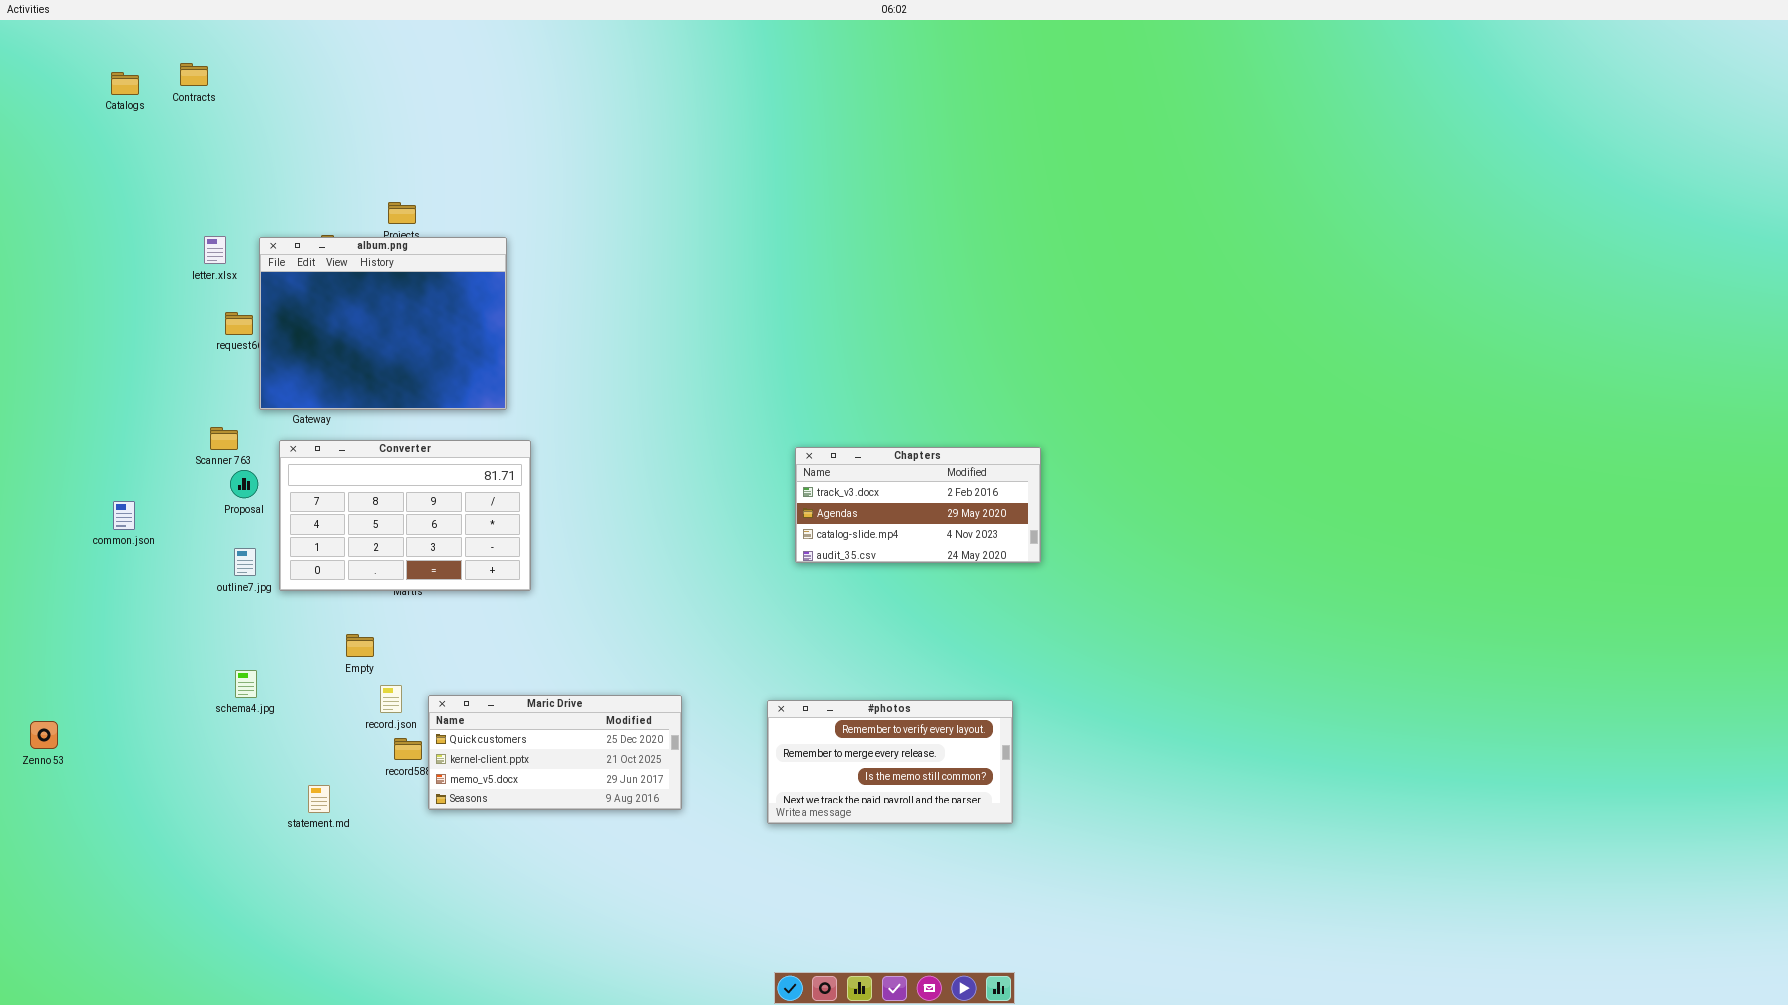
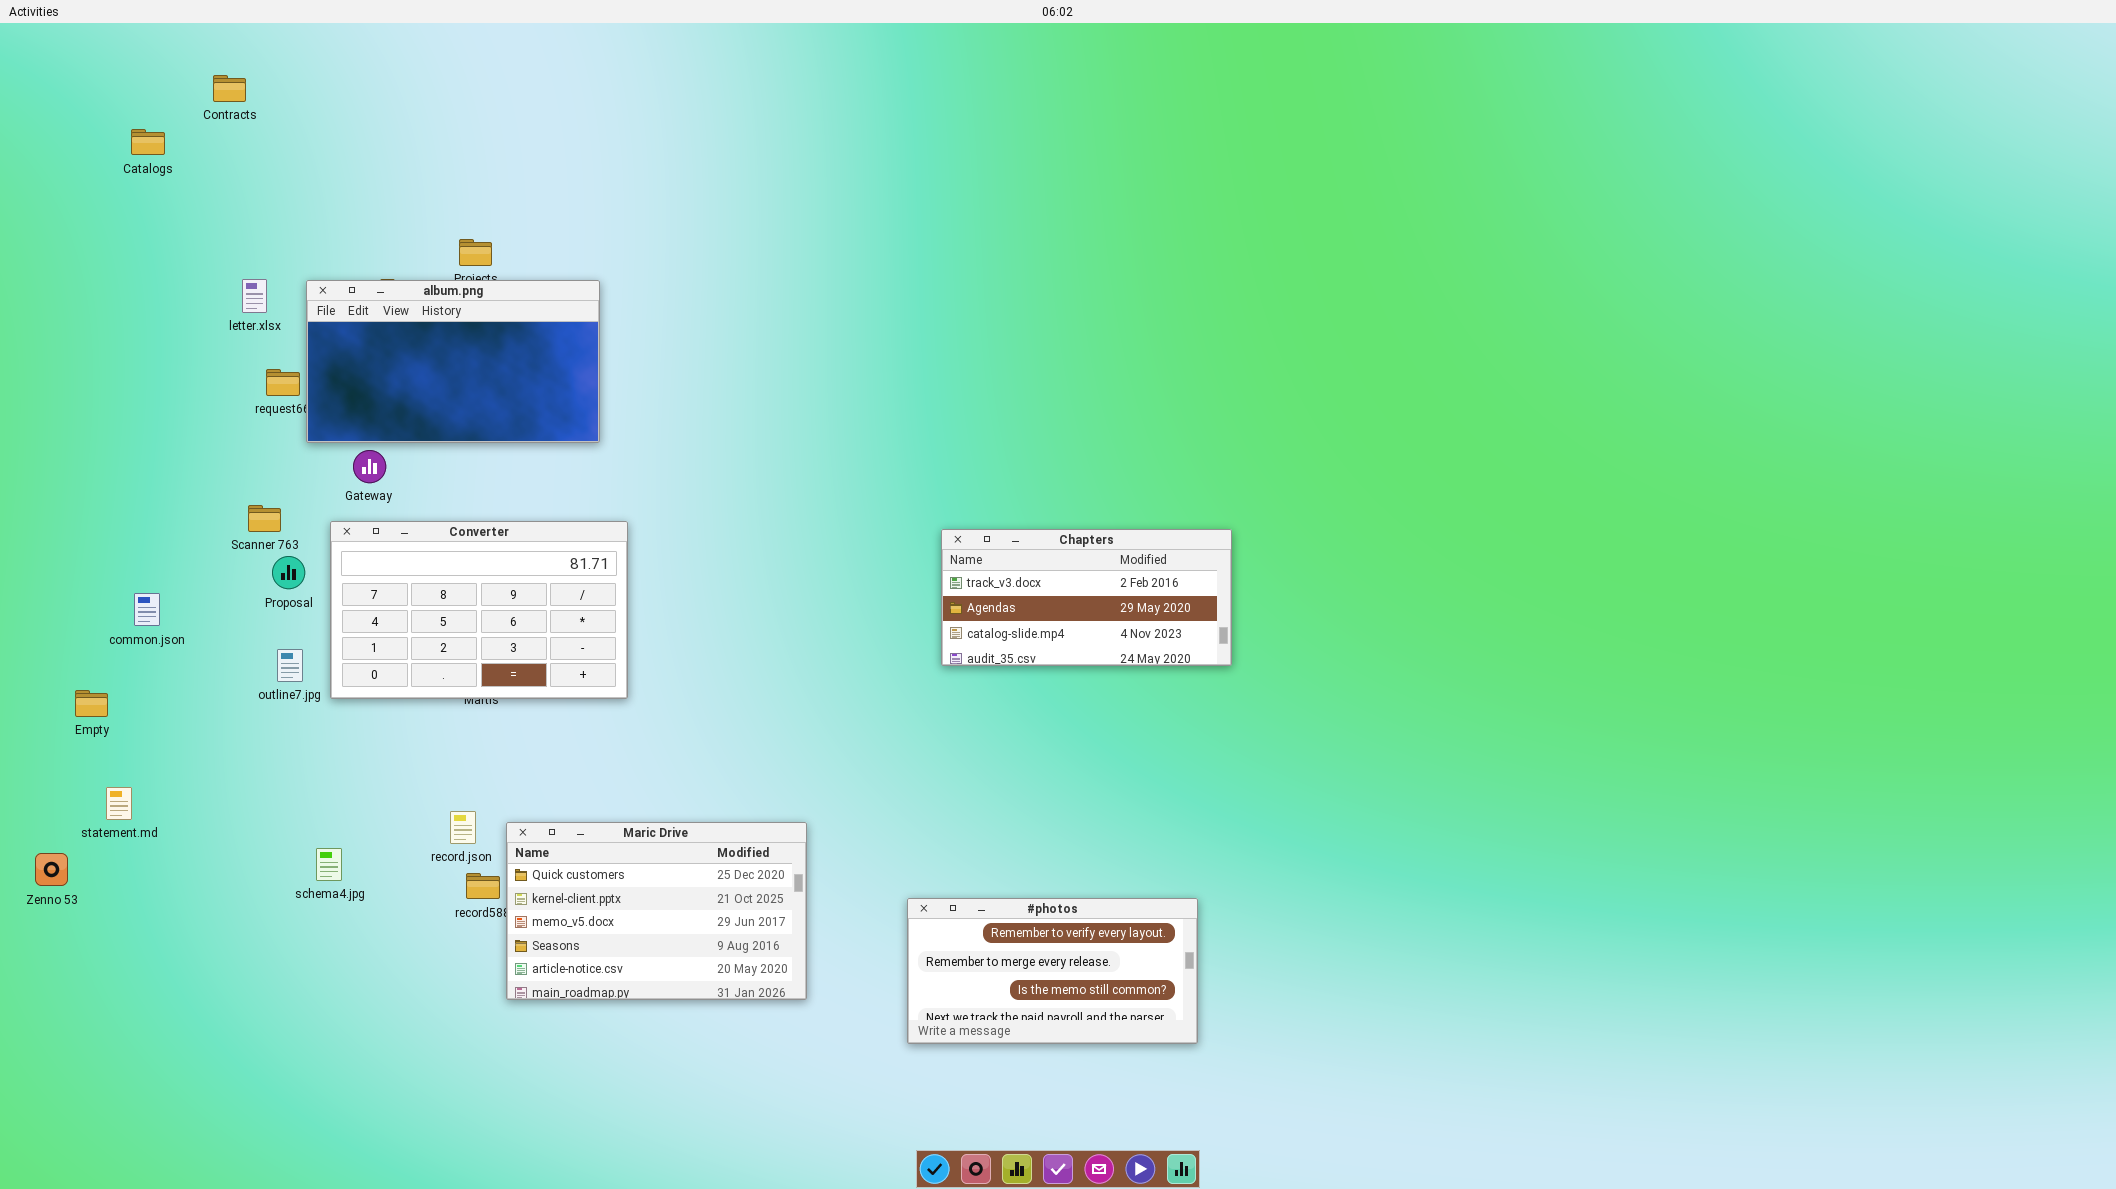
Catalogs: [111,72,139,95] -> [131,129,165,155], moved
album.png: [259,237,507,410] -> [306,280,600,443], resized
Empty: [346,634,374,657] -> [75,690,108,717], moved
schema4.jpg: [235,670,257,698] -> [316,848,342,881], moved
Maric Drive: [428,695,682,810] -> [506,822,807,1000], resized
#photos: [767,700,1013,824] -> [907,898,1198,1044], moved
statement.md: [308,785,330,813] -> [106,787,132,820], moved

